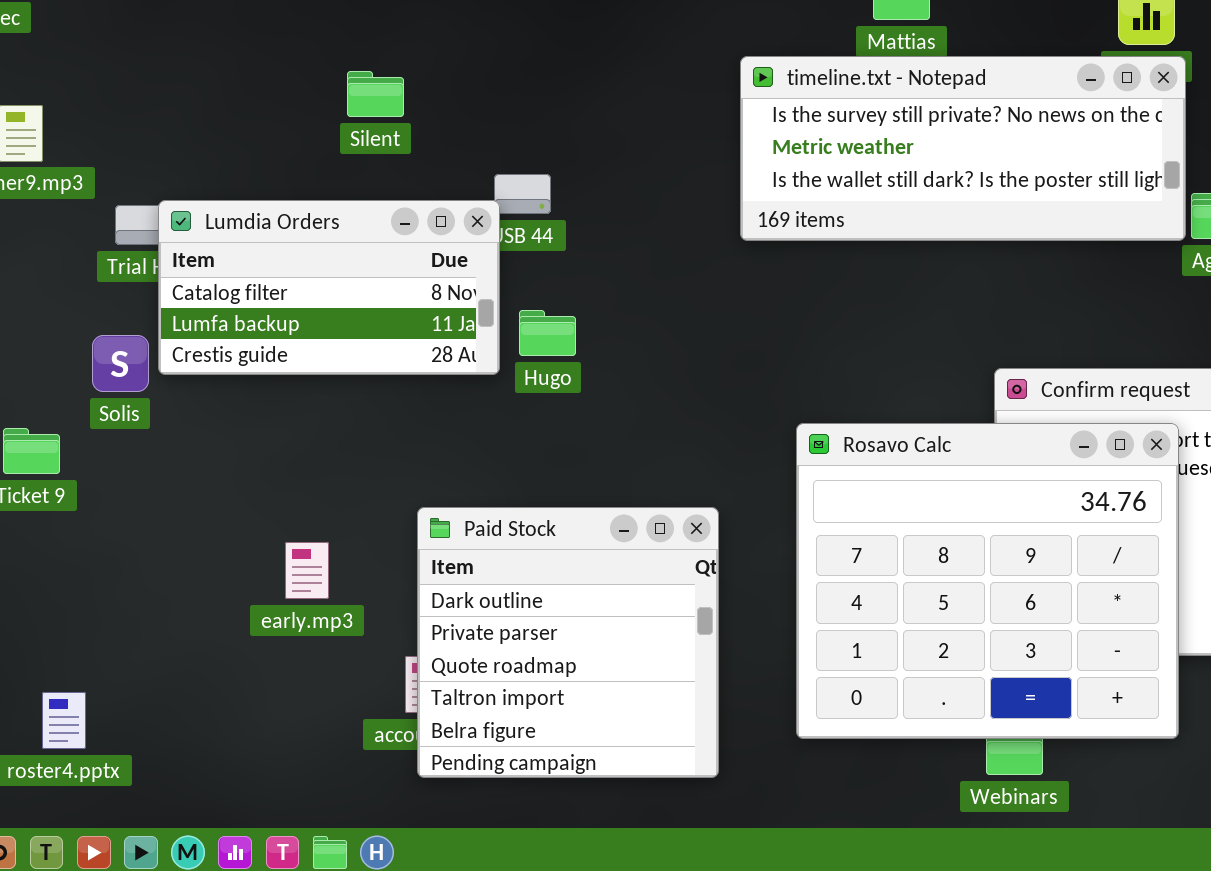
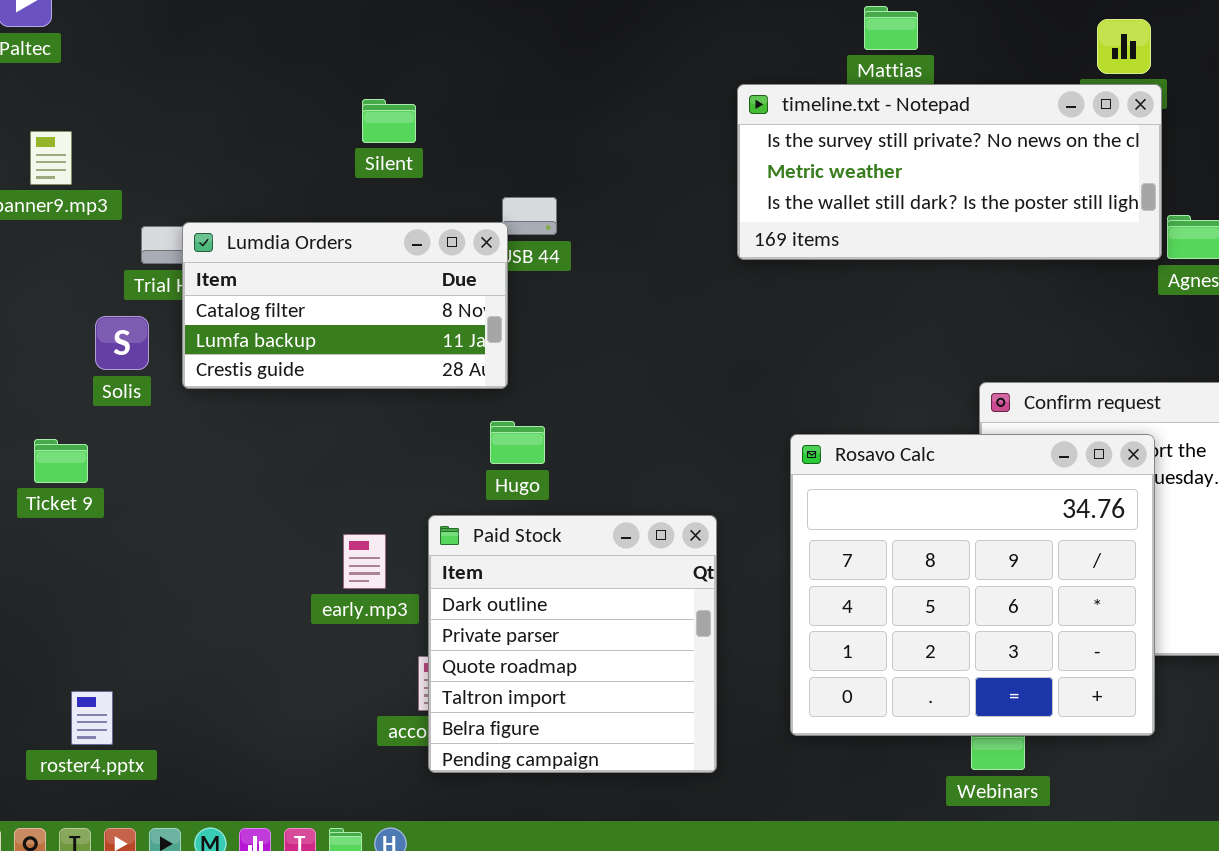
Hugo: [519,310,576,356] -> [490,421,545,464], moved
Solis: [92,335,149,392] -> [95,316,149,370], moved
early.mp3: [285,542,329,599] -> [343,534,386,589], moved

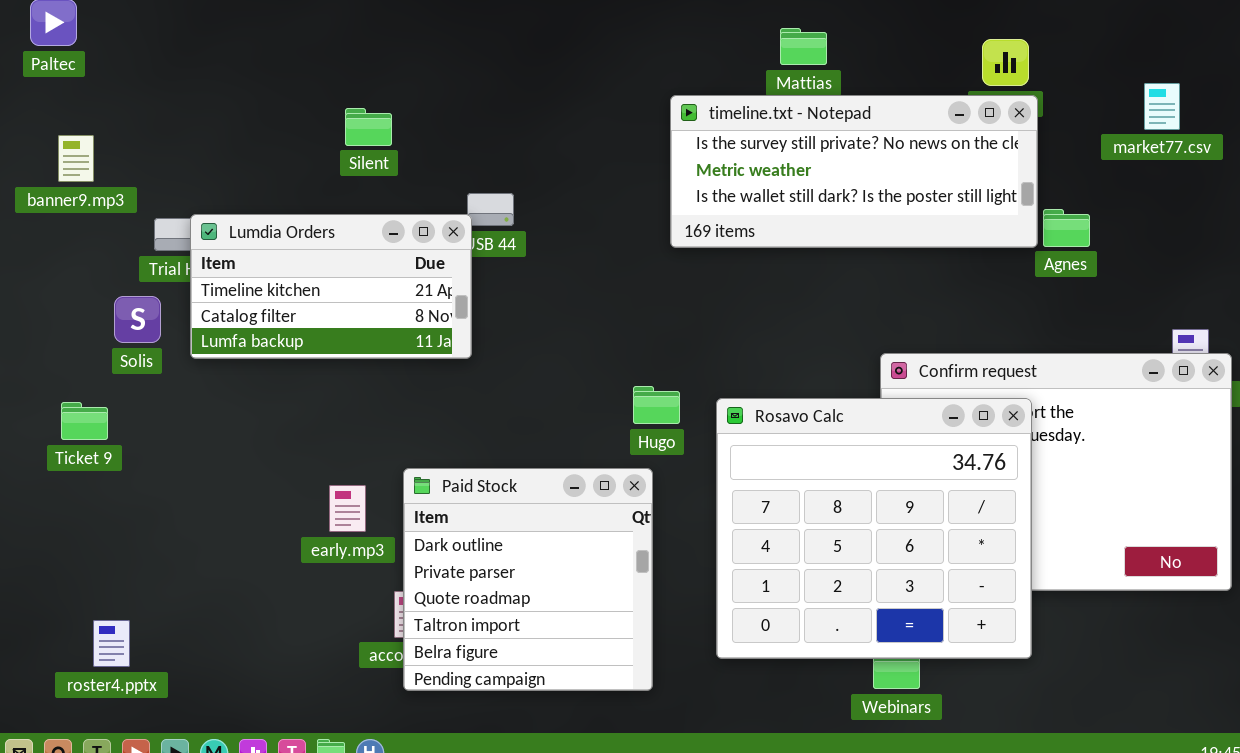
Lumdia Orders: [182,222,508,389] -> [190,214,472,359], scrolled up 1 row
Hugo: [490,421,545,464] -> [633,386,680,424], moved

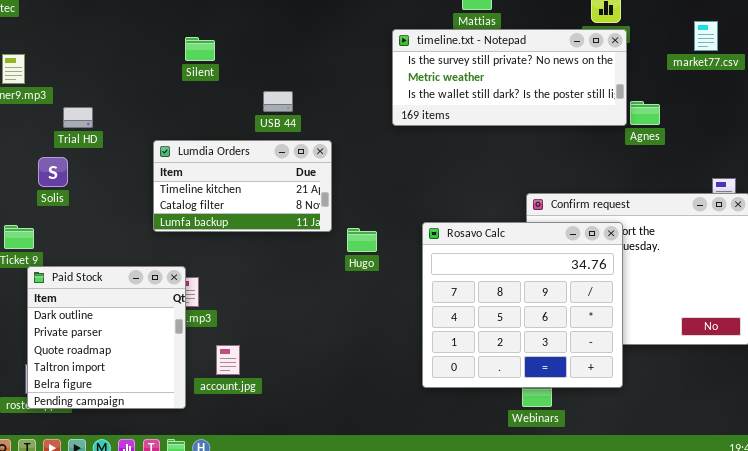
Lumdia Orders: [190,214,472,359] -> [153,140,332,232], moved
Hugo: [633,386,680,424] -> [347,228,377,252], moved
Paid Stock: [403,468,653,691] -> [27,266,186,409], moved

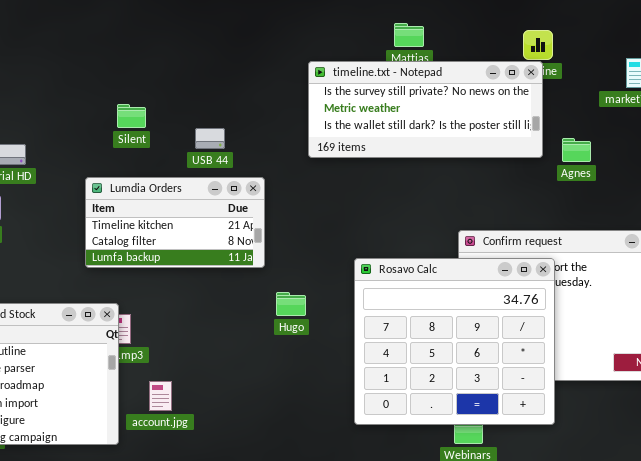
timeline.txt - Notepad: [392,29,627,126] -> [308,61,543,158], moved
Silent: [185,37,215,61] -> [117,104,146,128], moved
Hugo: [347,228,377,252] -> [276,292,306,316], moved

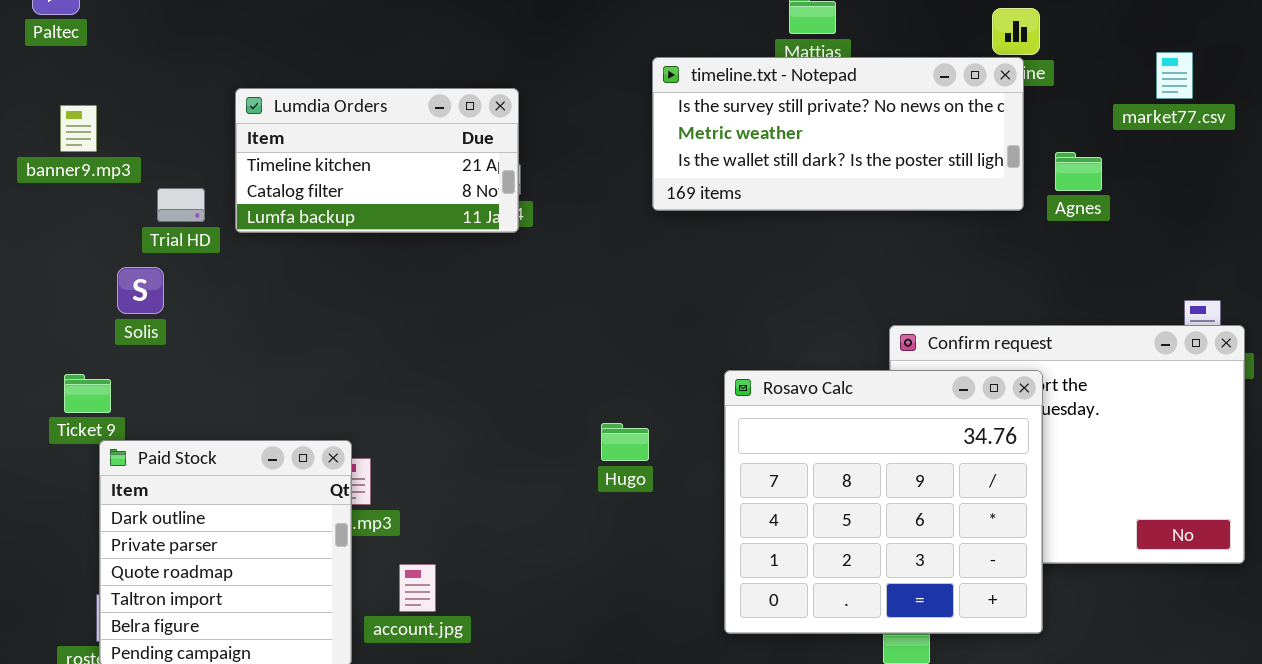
Agnes: [562,138,591,162] -> [1055,152,1102,191], moved
Lumdia Orders: [85,177,265,268] -> [235,88,519,233], moved

